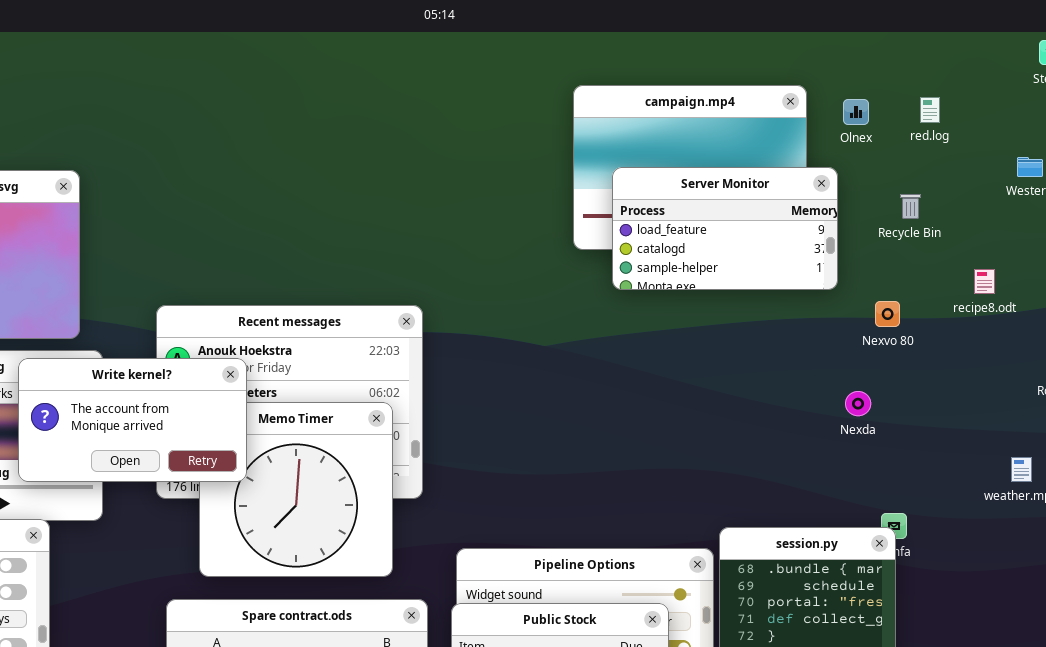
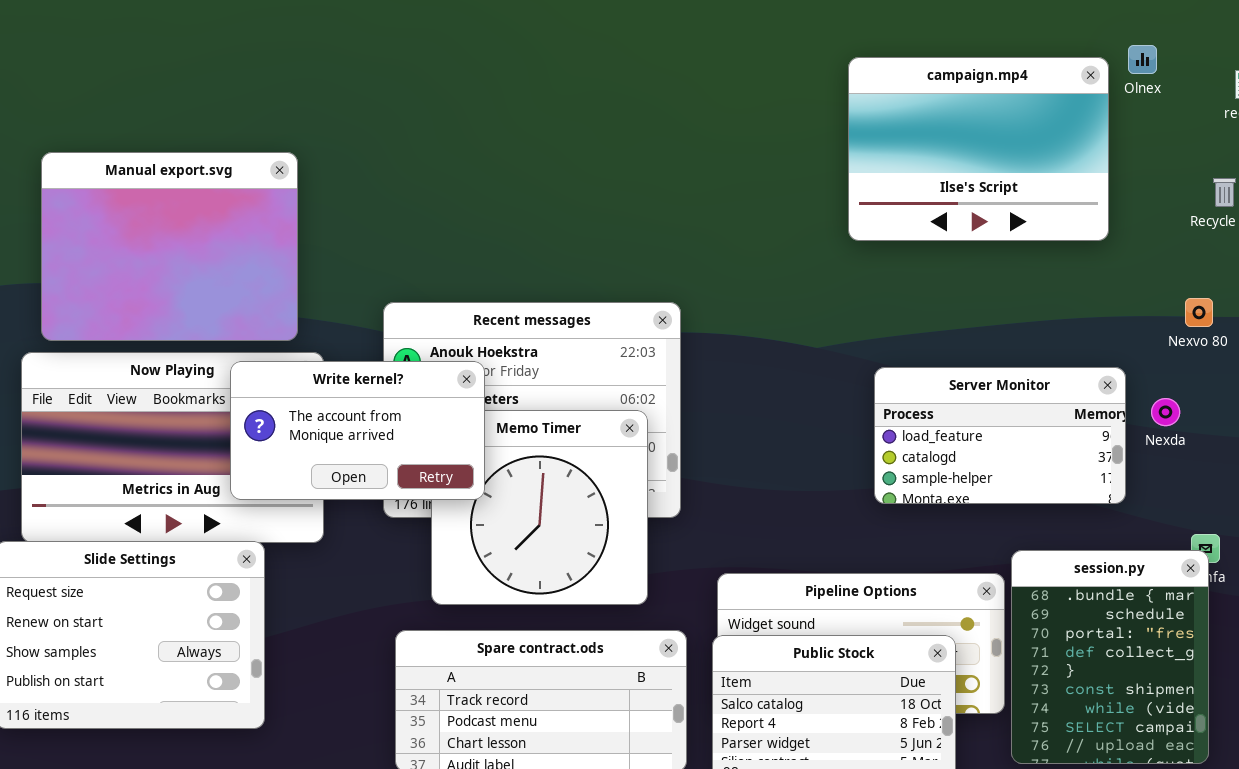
Olnex: [843,99,869,125] -> [1128,45,1157,74], moved
Server Monitor: [612,167,838,290] -> [874,367,1126,504], moved

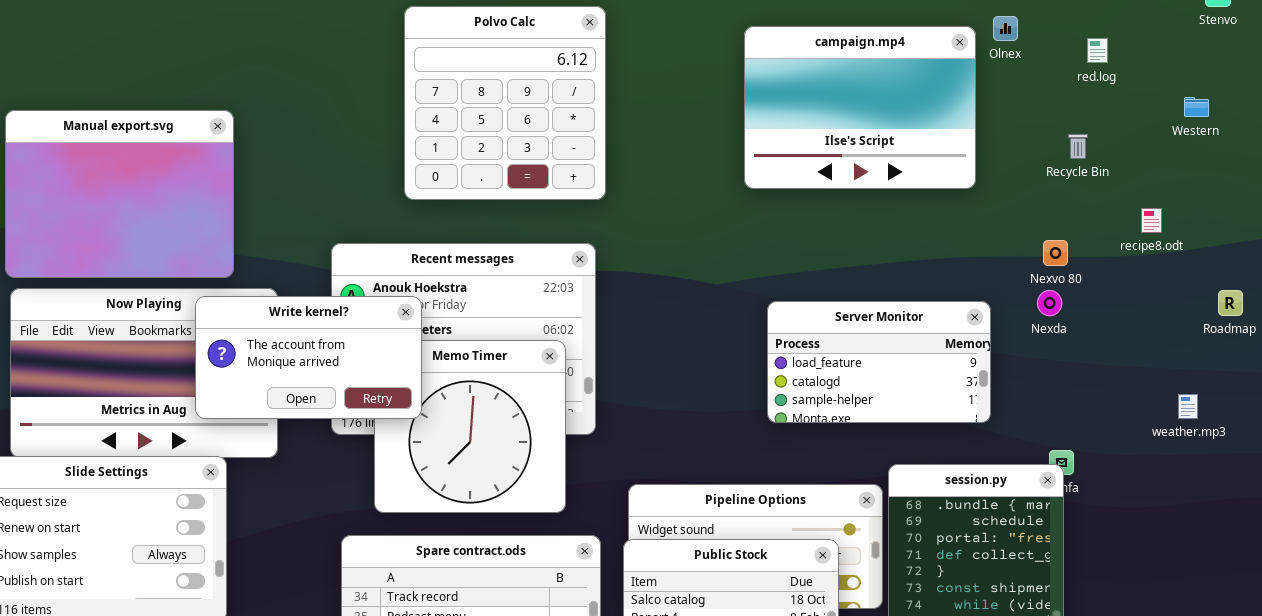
Polvo Calc: none -> [404,6,606,200], opened
Manual export.svg: [41,152,298,341] -> [5,110,234,278], moved
Nexda: [1151,398,1180,426] -> [1037,290,1062,316], moved

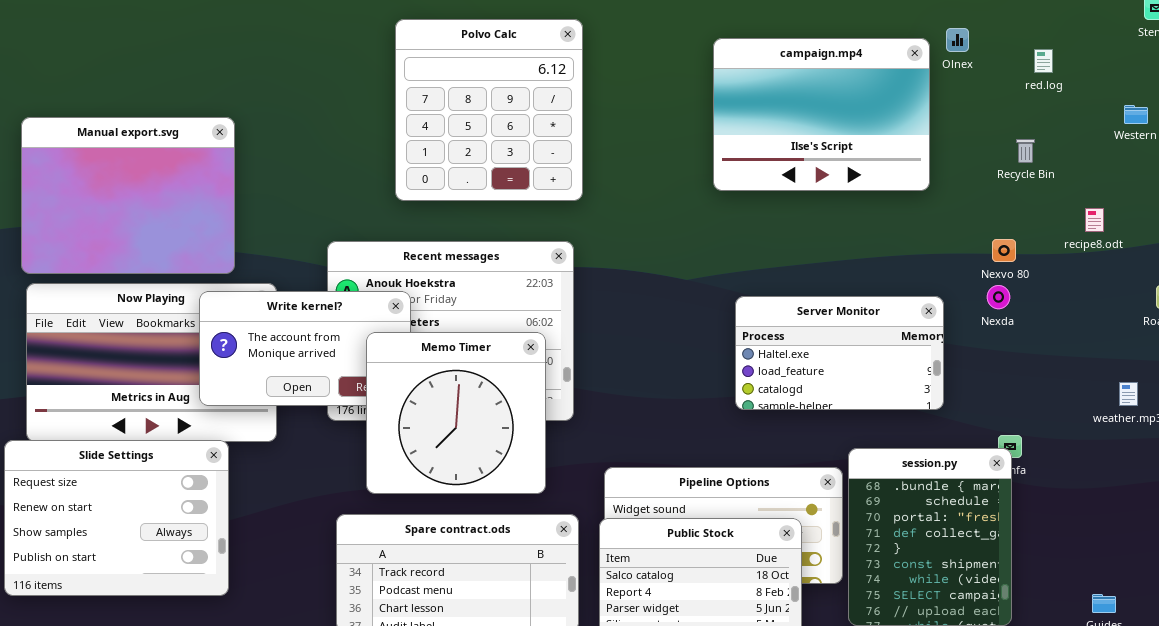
Server Monitor: [767,301,991,423] -> [735,296,944,410], scrolled up 1 row
Memo Timer: [374,340,566,513] -> [366,332,546,494], raised

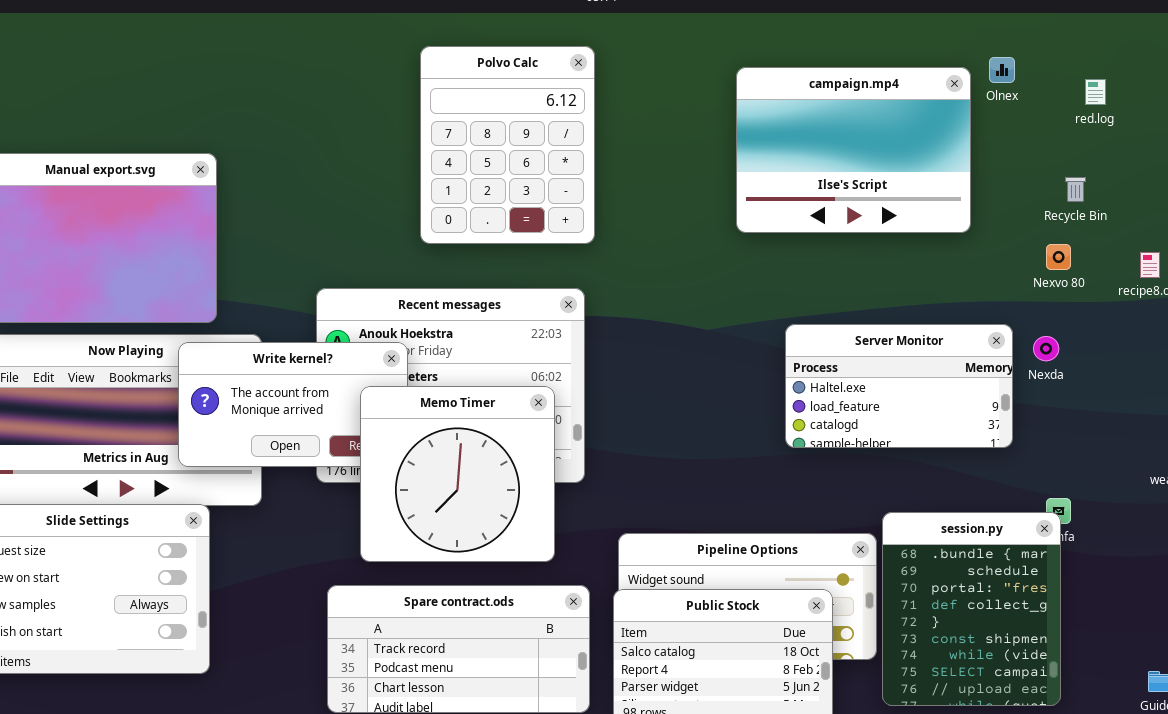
Polvo Calc: [395,19,583,201] -> [420,46,595,244], resized
Nexvo 80: [992,239,1016,262] -> [1046,244,1071,270], moved
Server Monitor: [735,296,944,410] -> [785,324,1013,448], moved

